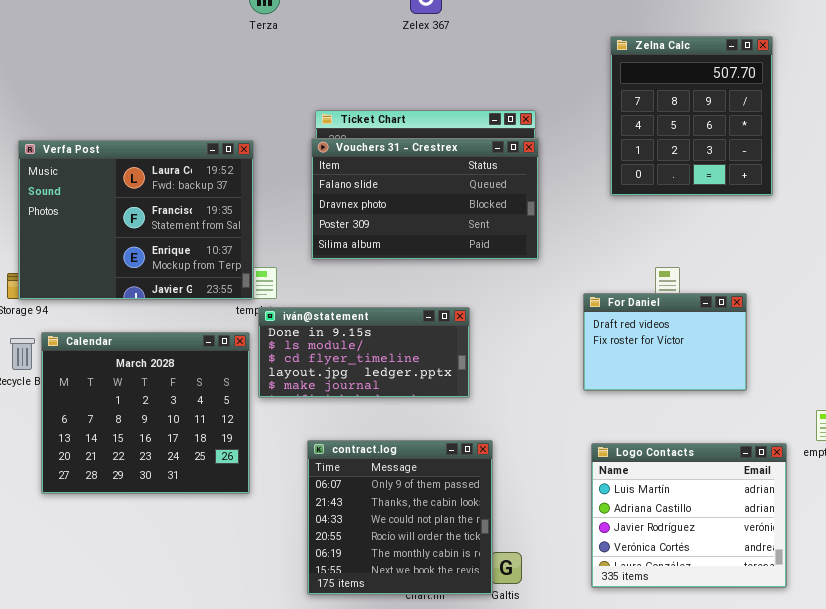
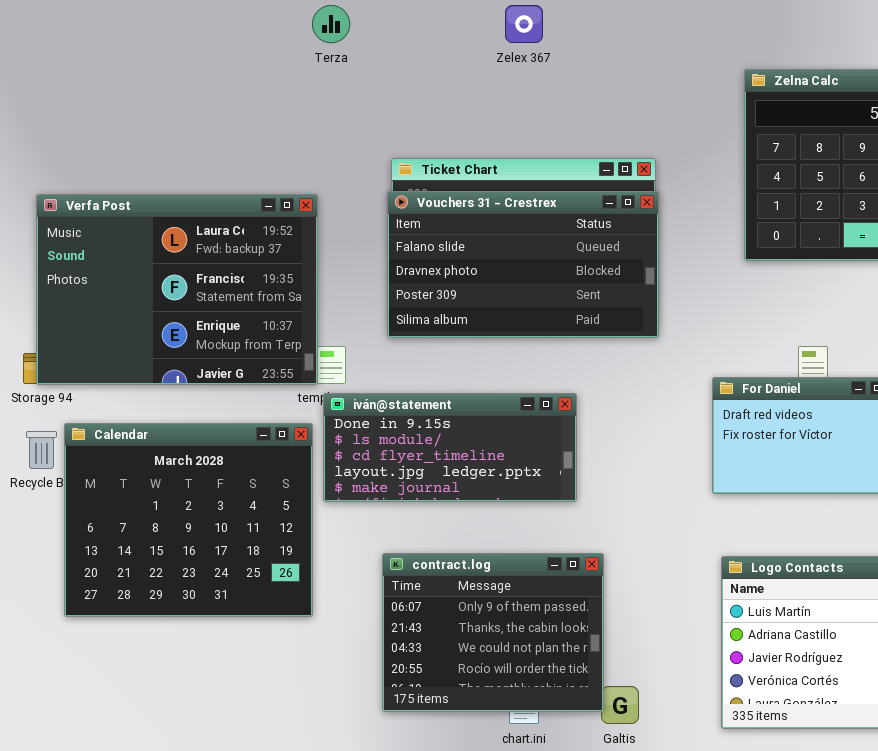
contract.log: [307,440,493,595] -> [382,553,604,712], resized

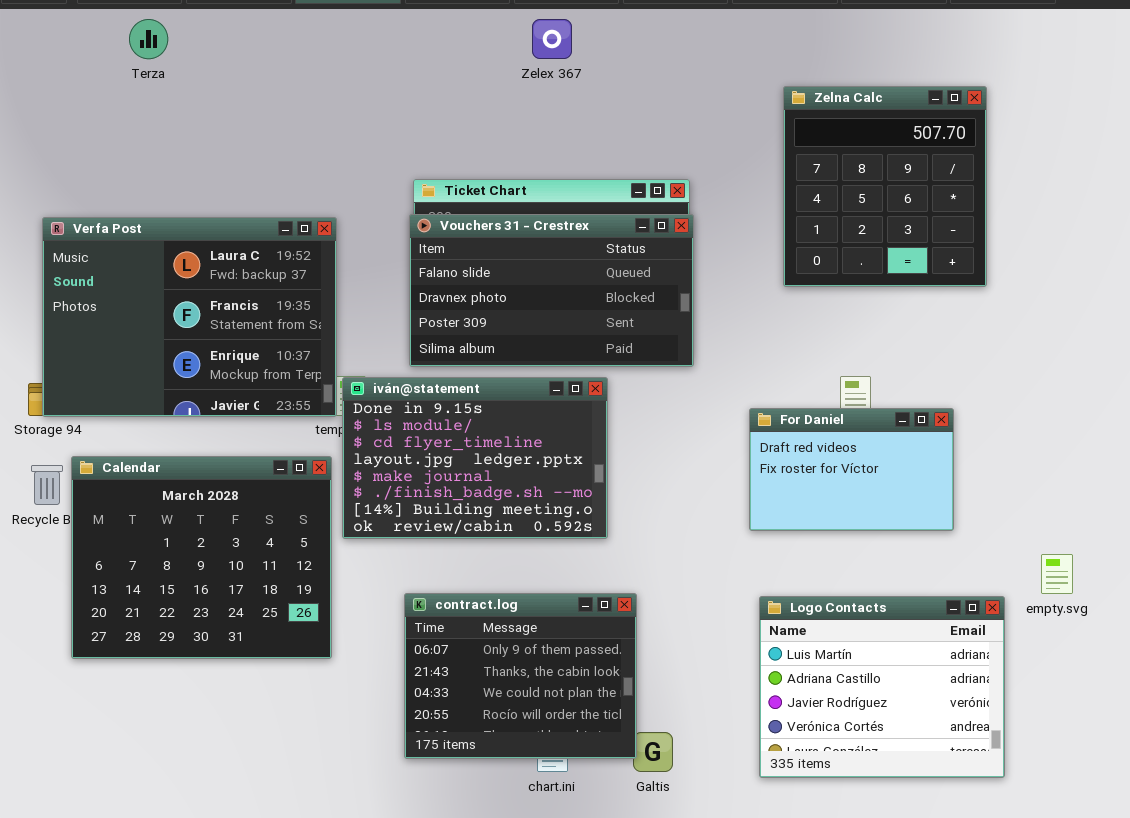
Terza: [312,5,350,43] -> [129,19,168,59], moved
iván@statement: [323,393,577,502] -> [342,377,608,539], resized

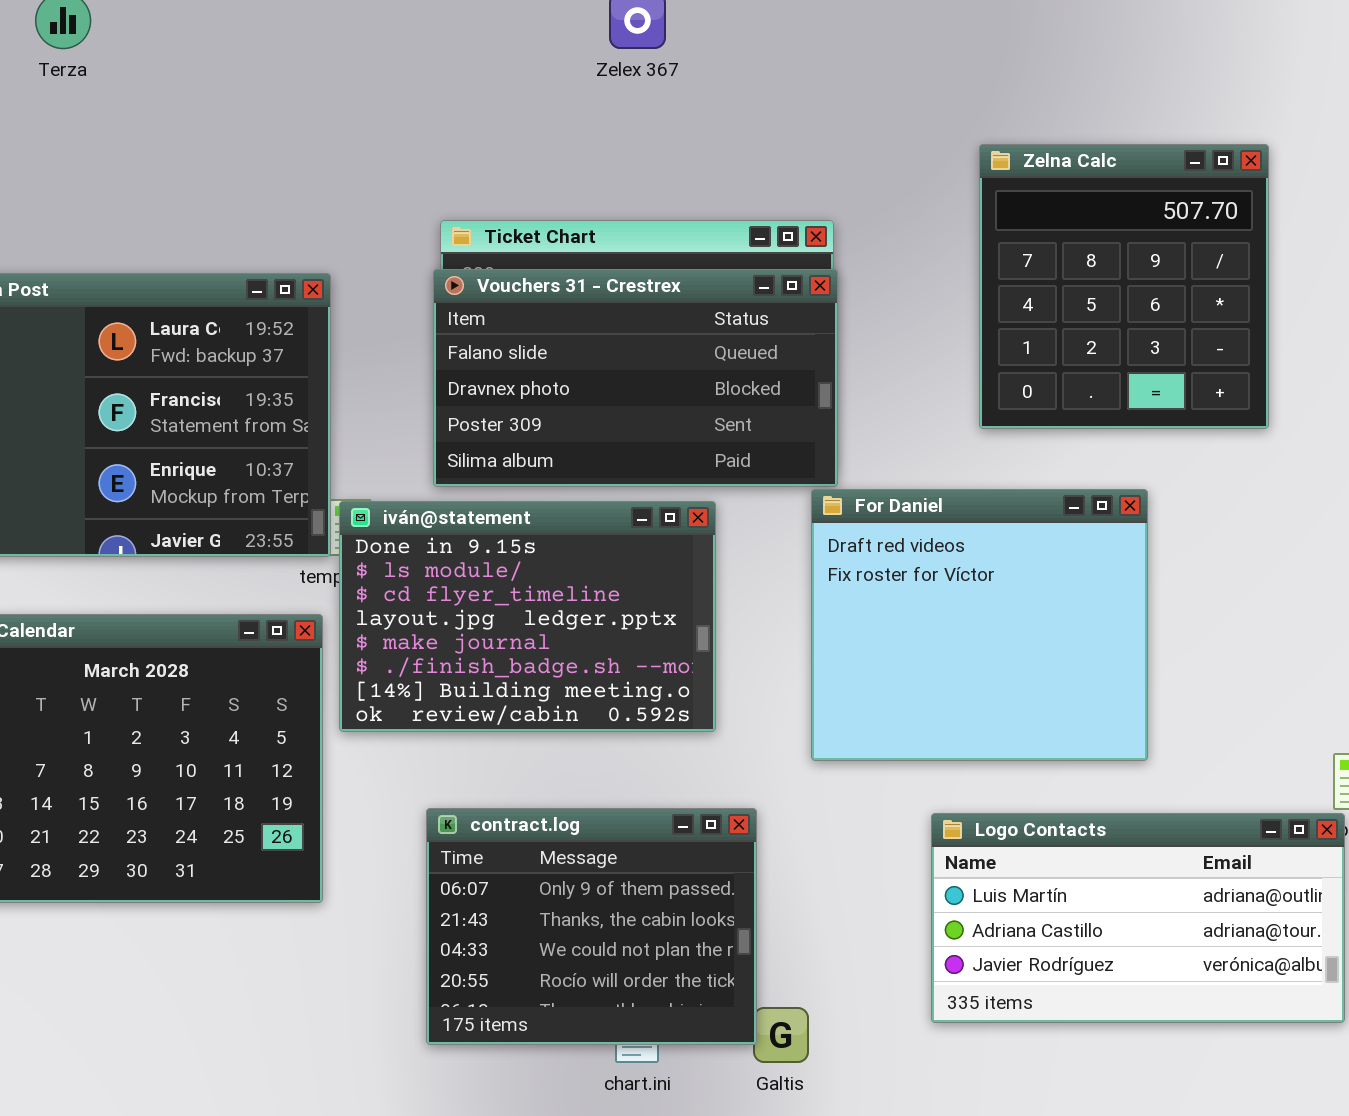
Zelna Calc: [783,86,987,287] -> [979,144,1269,429], moved
For Daniel: [749,408,954,531] -> [811,489,1148,761], moved, resized
Logo Contacts: [759,596,1005,778] -> [931,813,1345,1023], resized

